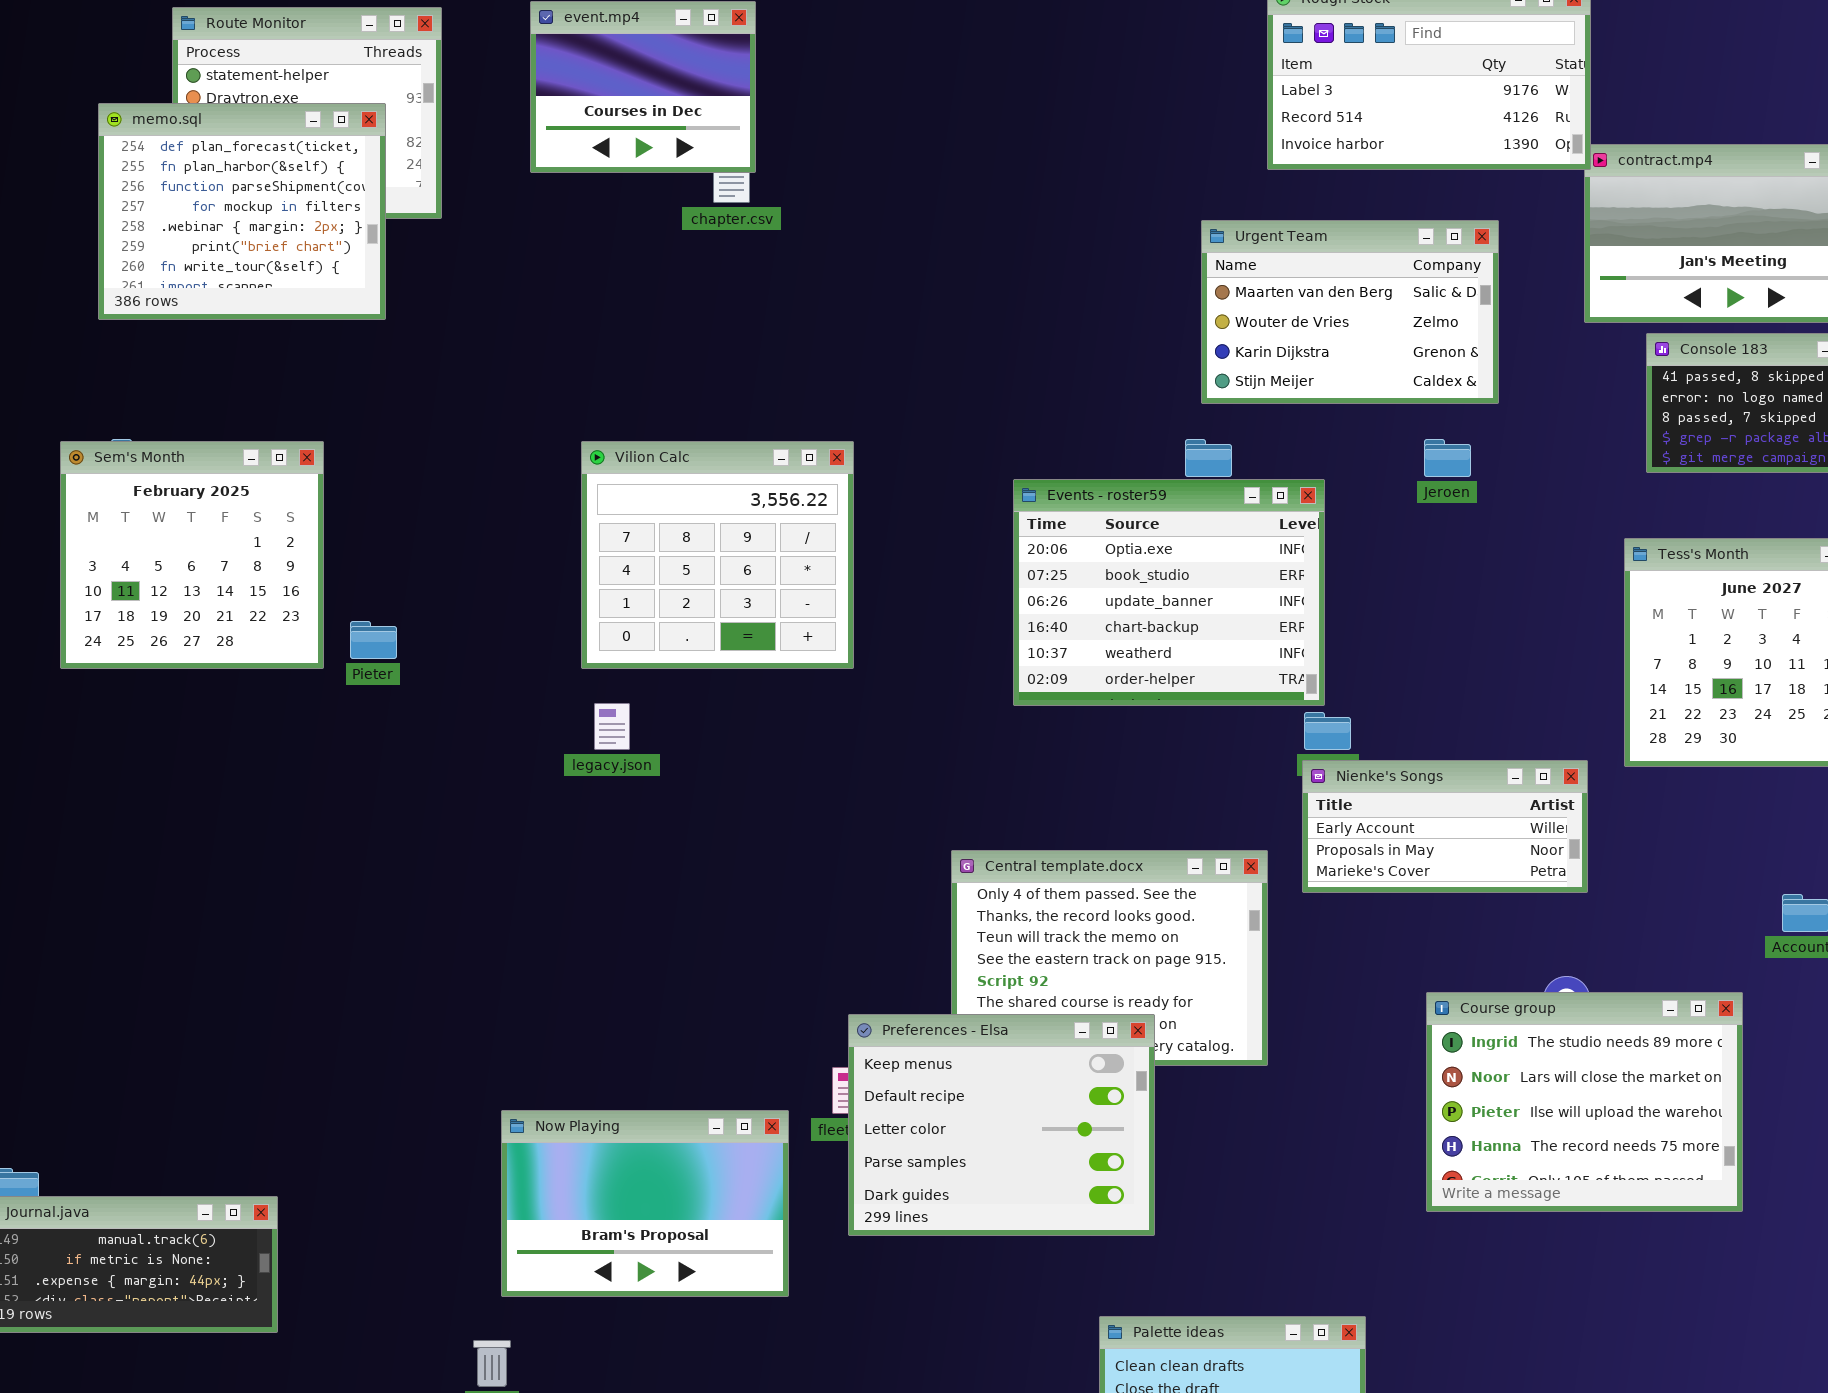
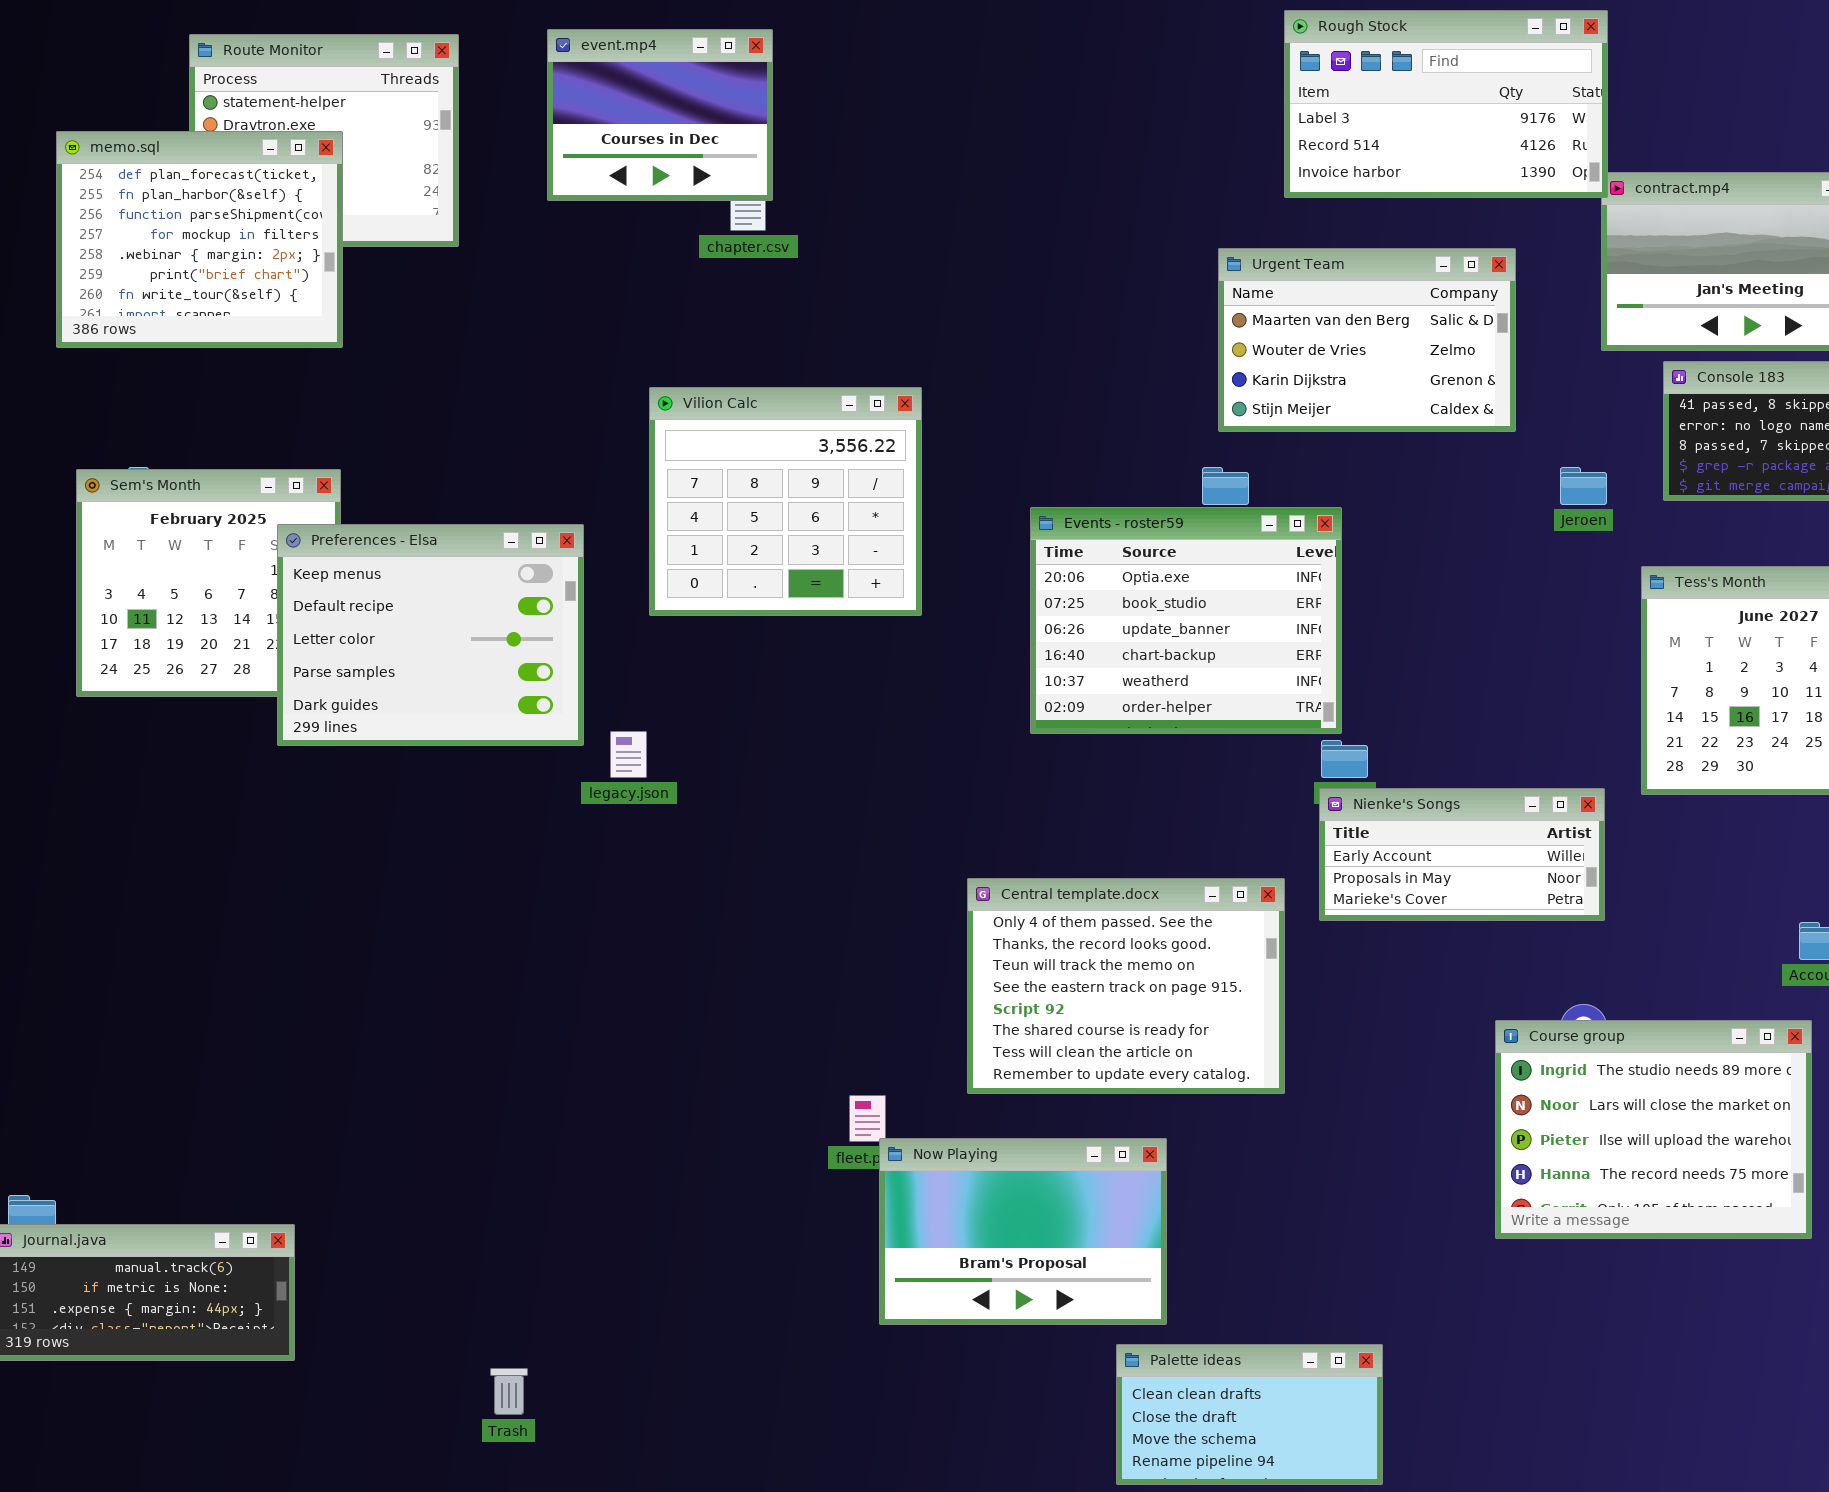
memo.sql: [98,103,386,320] -> [56,131,343,348], moved
Jeroen: [1424,439,1471,477] -> [1560,467,1607,505], moved
Vilion Calc: [581,441,854,669] -> [649,387,922,616], moved
Course group: [1426,992,1743,1212] -> [1495,1020,1812,1239], moved
Preferences - Elsa: [848,1014,1155,1236] -> [277,524,584,746], moved
Now Playing: [501,1110,789,1297] -> [879,1138,1167,1325], moved

